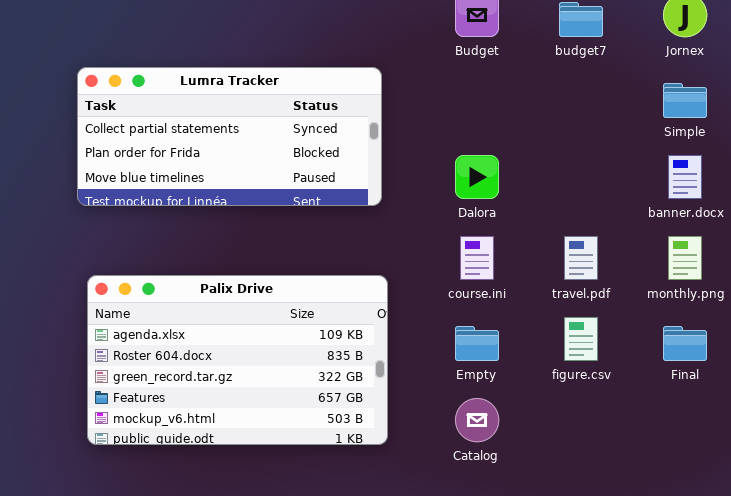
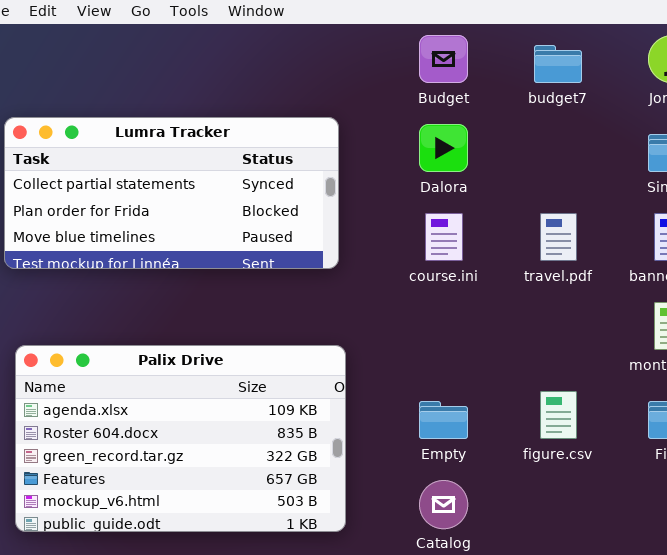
Dalora: [455,155,499,199] -> [419,124,468,172], moved
course.ini: [460,236,494,280] -> [425,213,463,261], moved
travel.pdf: [564,236,598,280] -> [540,213,577,261], moved

